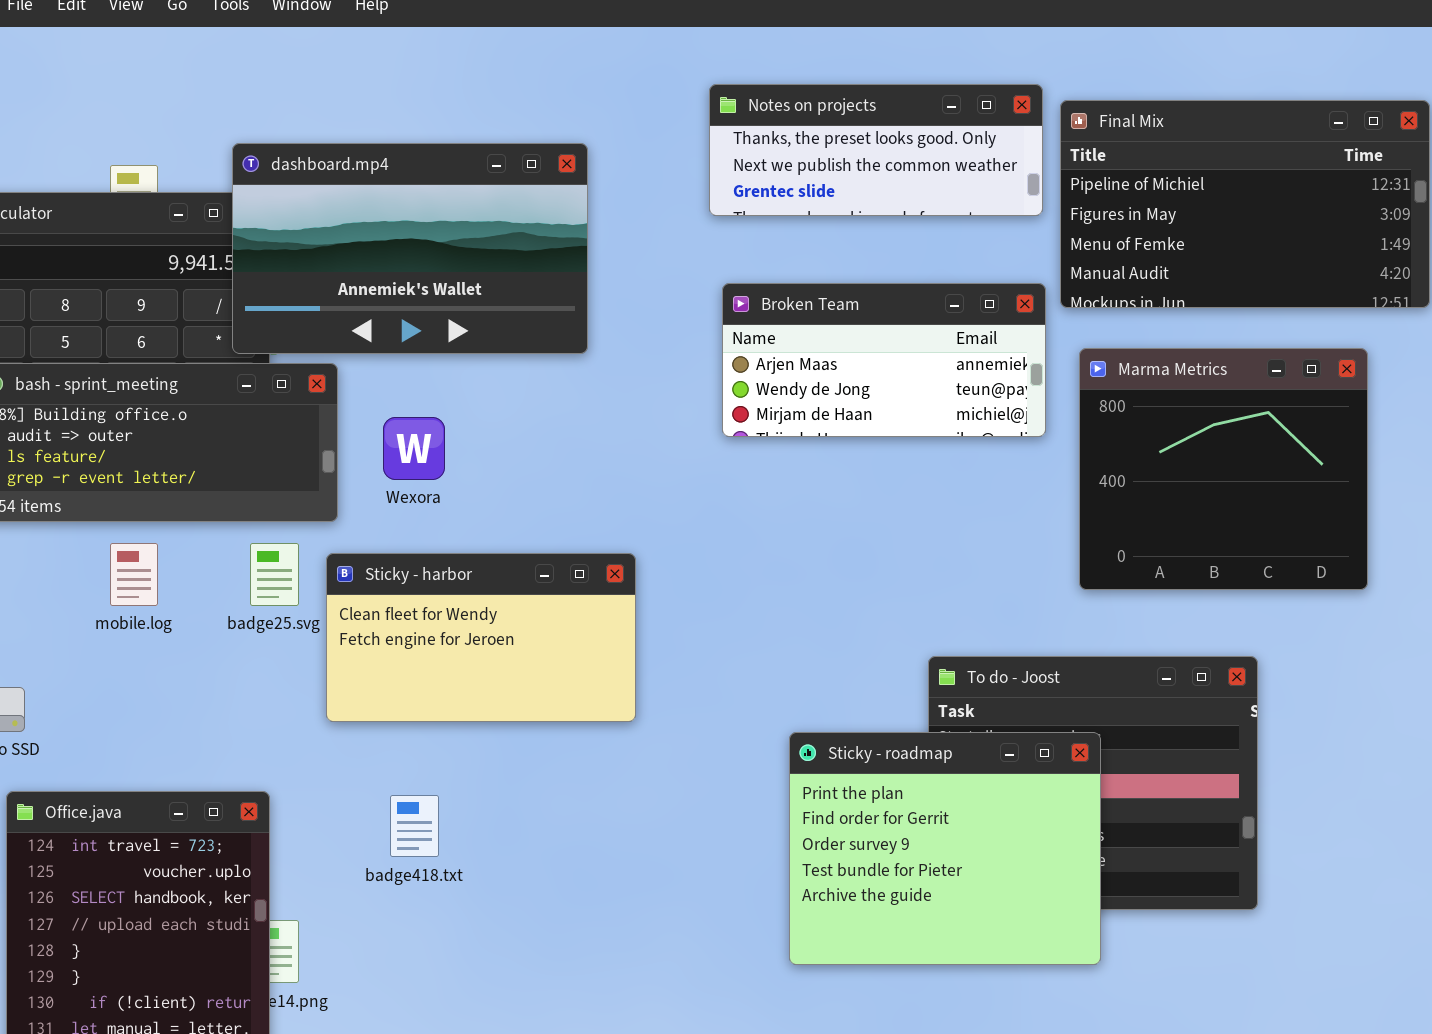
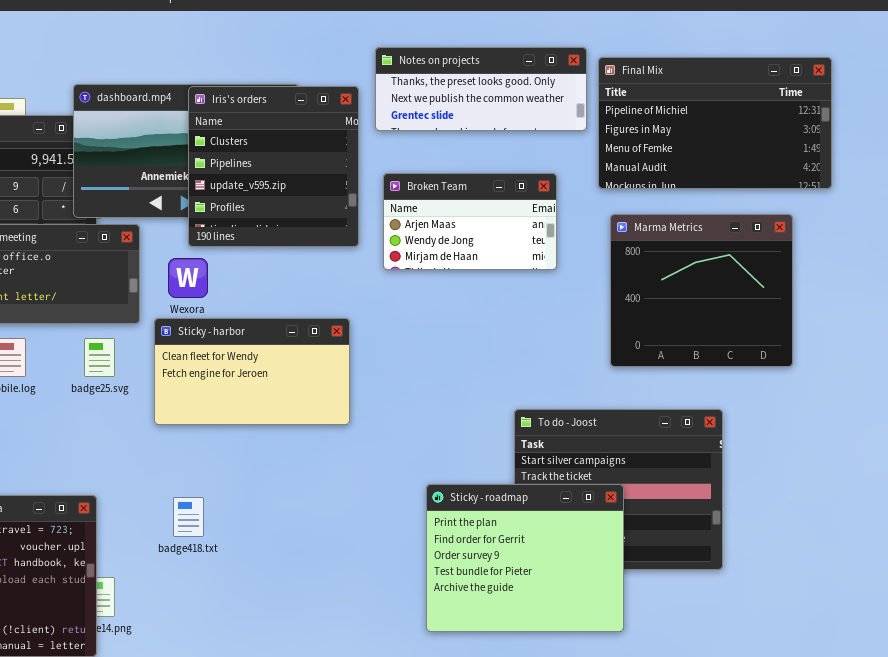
Iris's orders: none -> [188,86,359,247], opened
Broken Team: [722,283,1046,437] -> [383,173,557,270], resized
Sticky - harbor: [326,553,636,722] -> [154,318,350,425], moved
Sticky - roadmap: [789,732,1101,965] -> [426,484,624,632], moved

